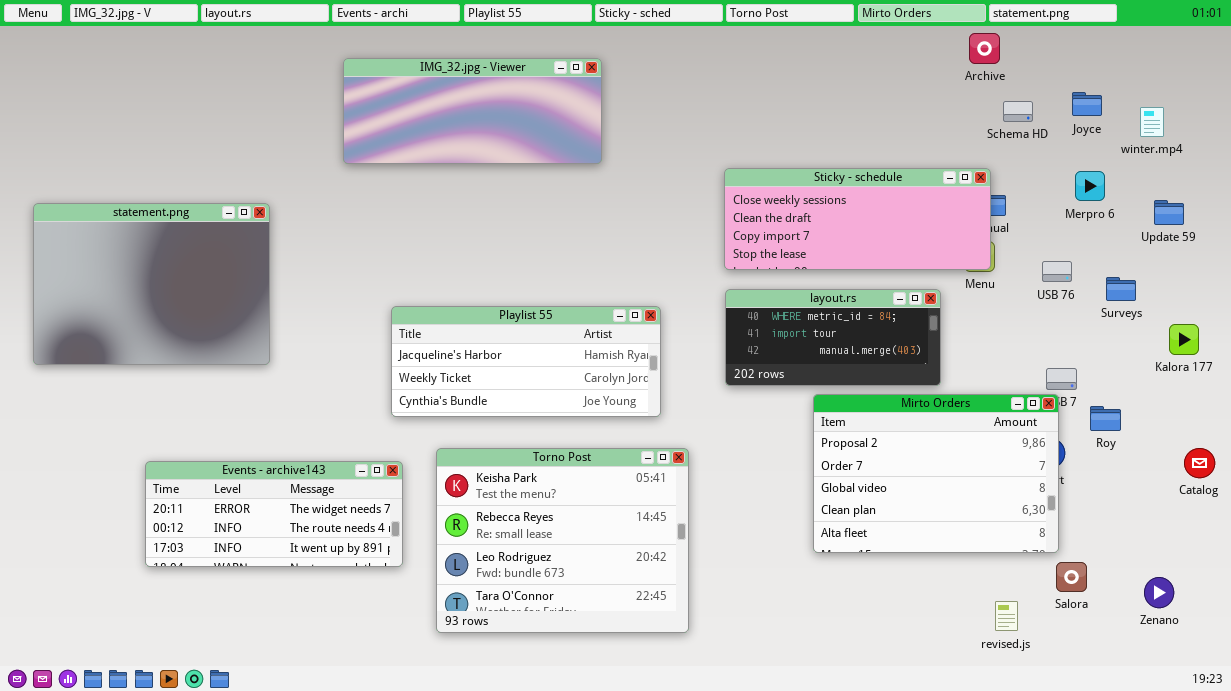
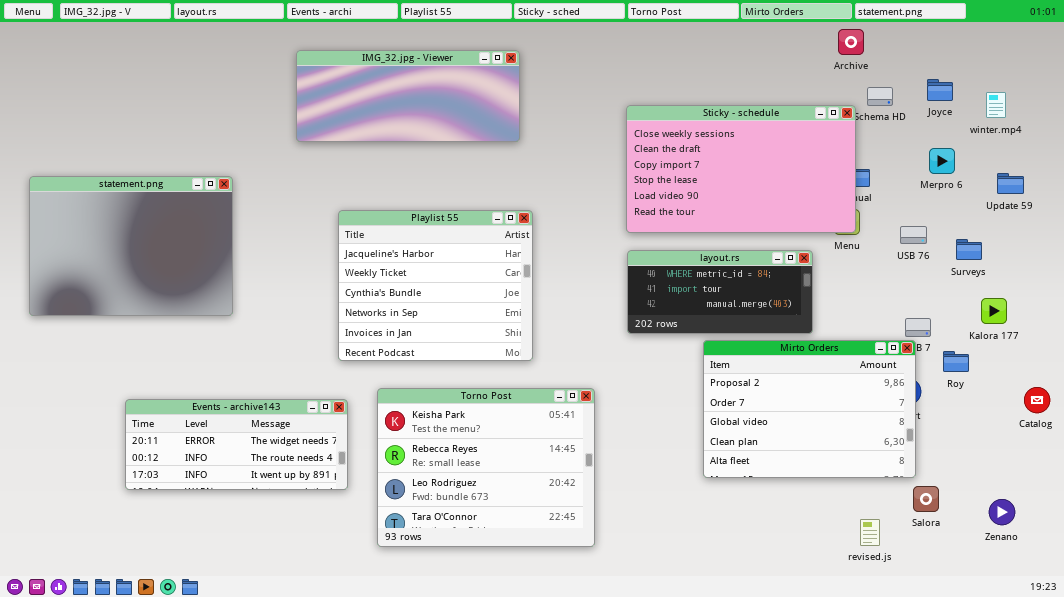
Sticky - schedule: [724,168,991,270] -> [626,105,856,233], resized
Playlist 55: [391,306,661,417] -> [338,210,533,361], resized
Kalora 177: [1169,324,1199,355] -> [981,298,1007,324], moved

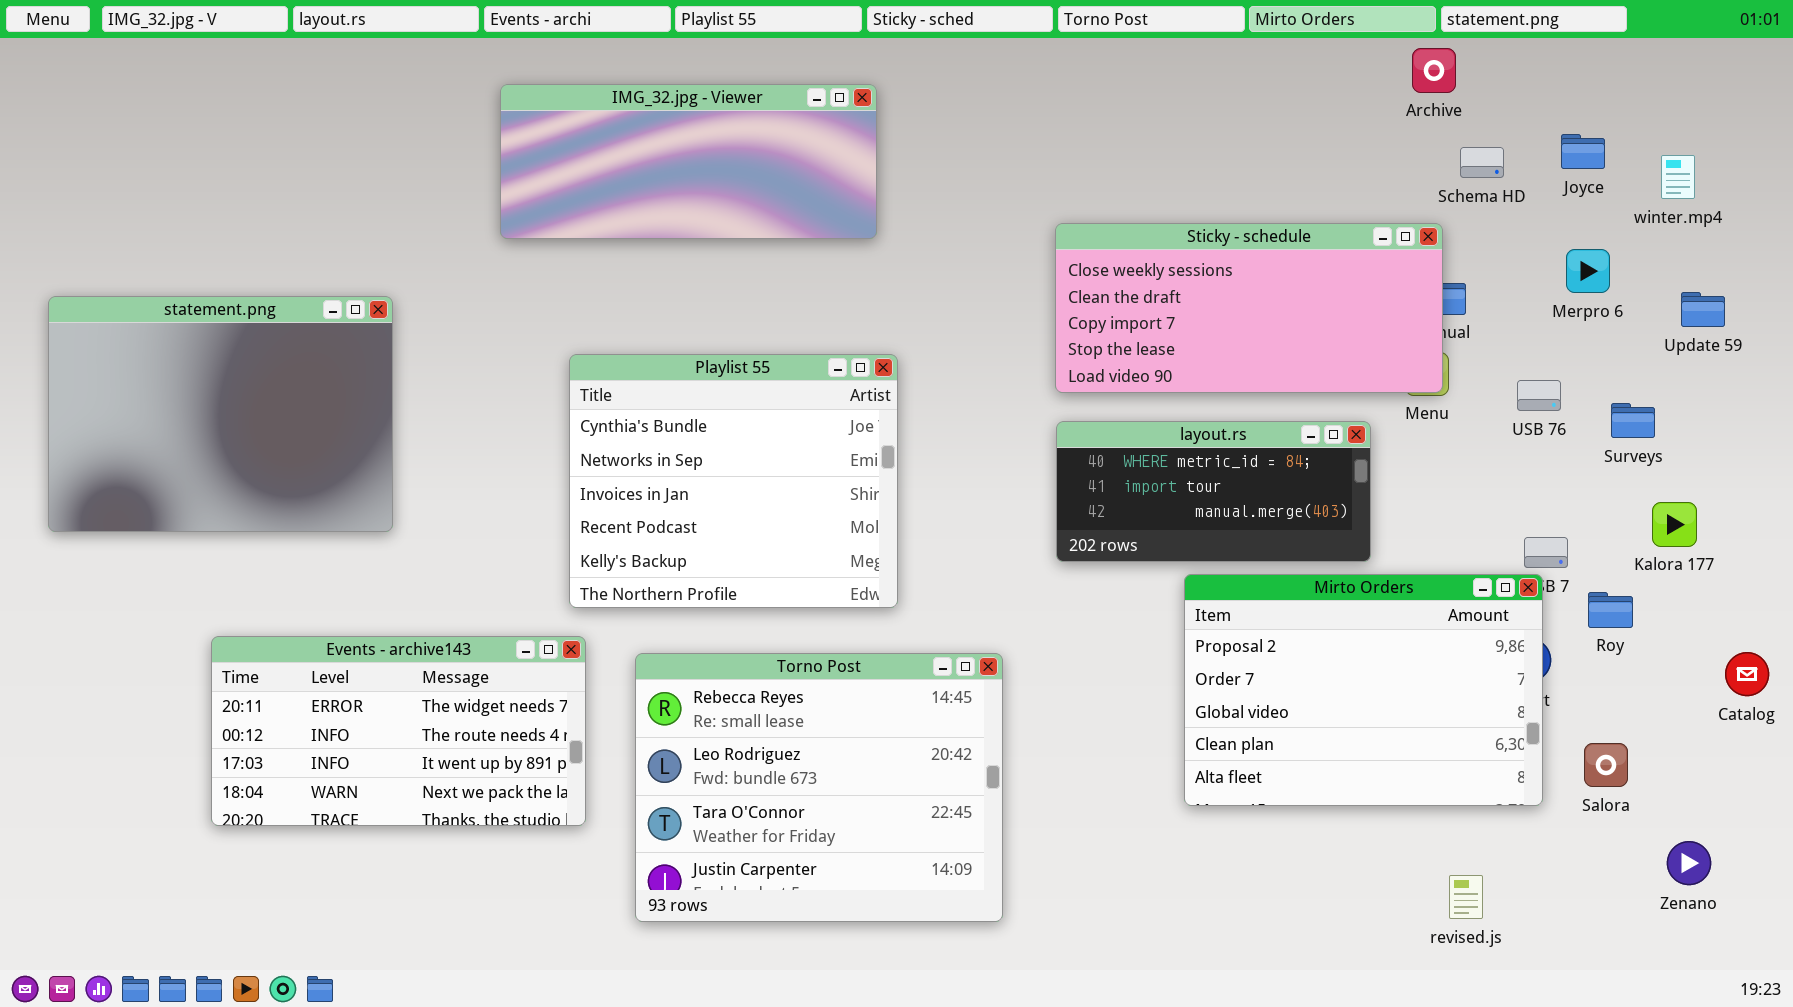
Sticky - schedule: [626,105,856,233] -> [1055,223,1443,393], resized
Playlist 55: [338,210,533,361] -> [569,354,898,608], scrolled down 2 rows
Torno Post: [377,388,595,547] -> [635,653,1003,922], scrolled down 1 row
Events - archive143: [125,399,348,490] -> [211,636,586,826], resized
Salora: [913,486,939,512] -> [1584,743,1628,787], moved

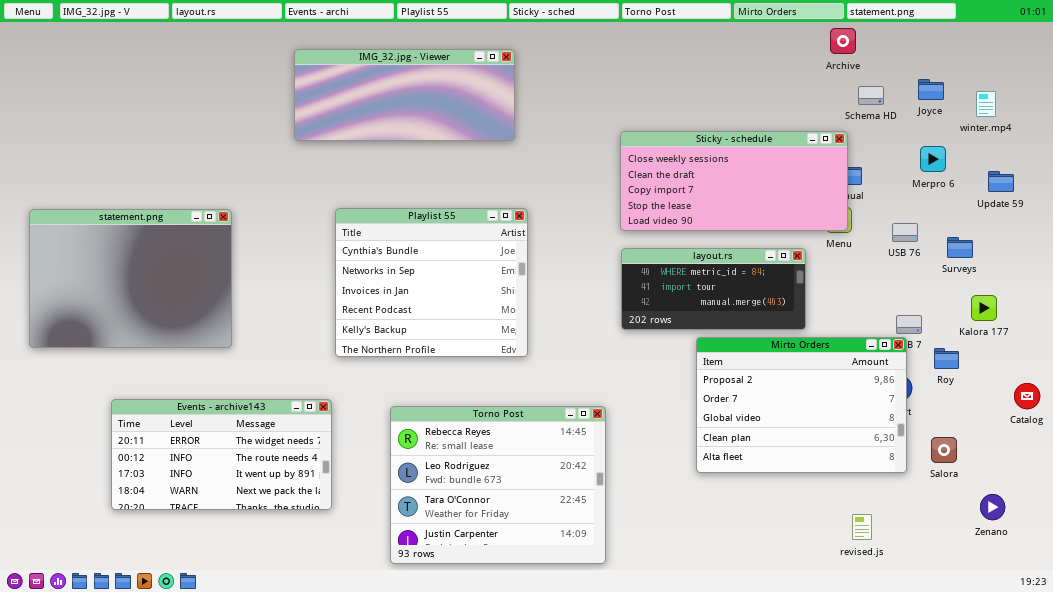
statement.png: [48,296,393,532] -> [29,209,232,348], moved
Events - archive143: [211,636,586,826] -> [111,399,332,510], moved
Torno Post: [635,653,1003,922] -> [390,406,606,564], moved

